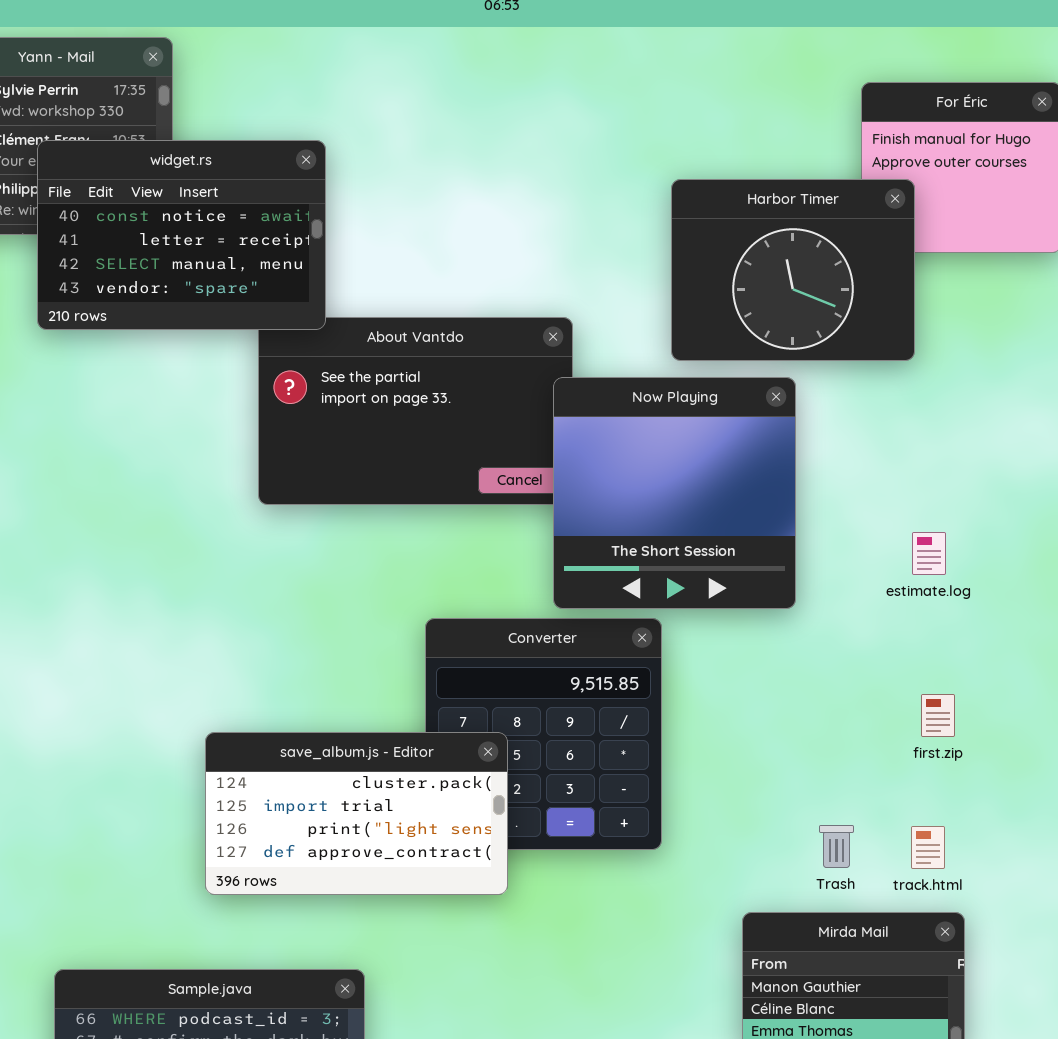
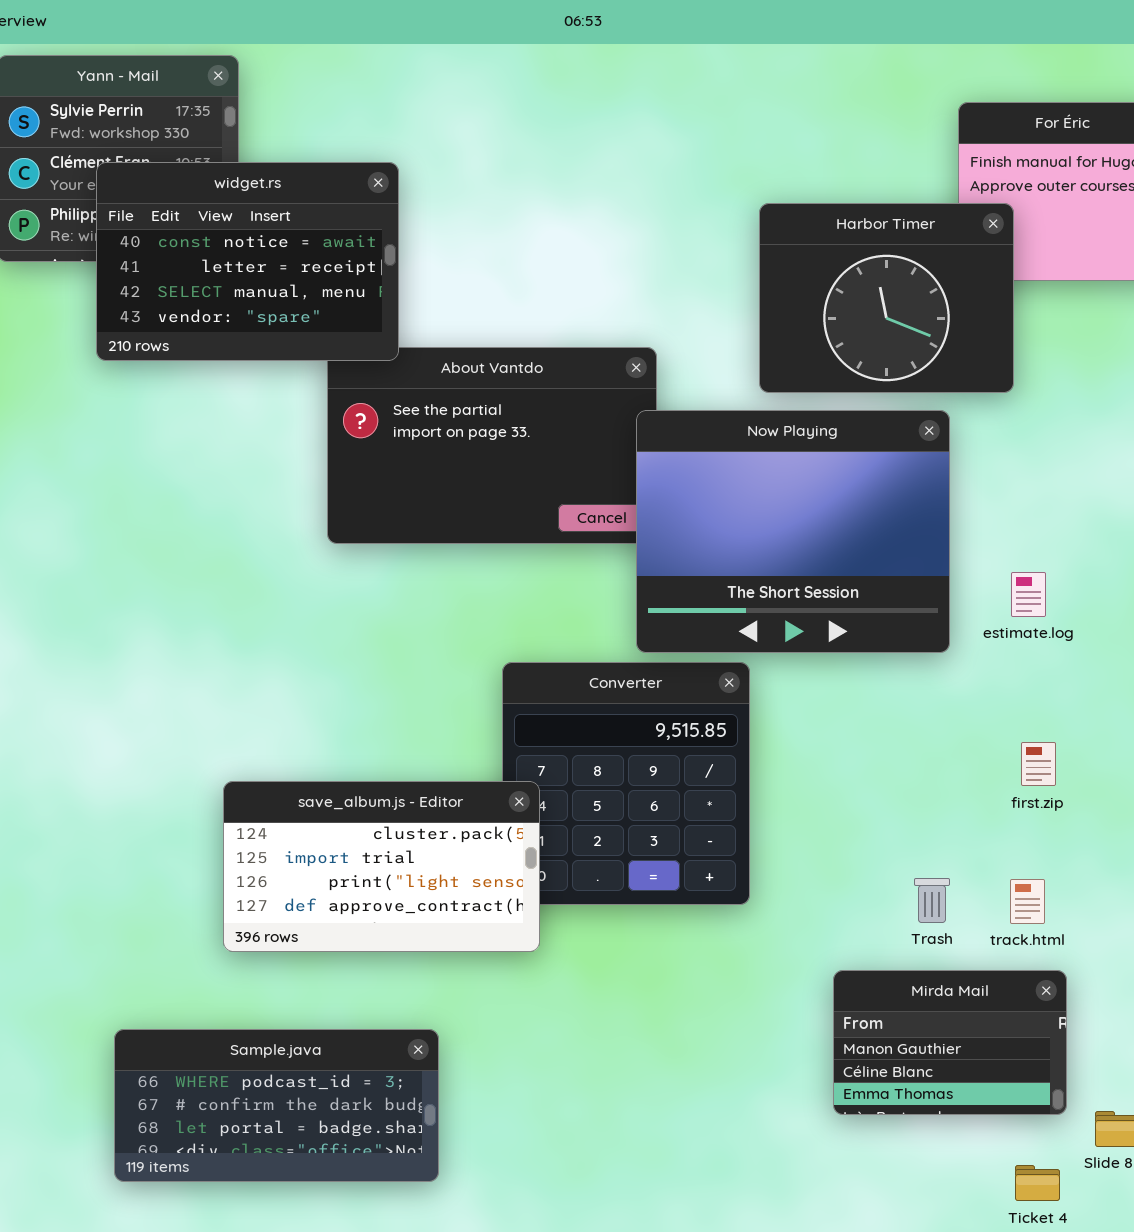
Now Playing: [553,377,796,609] -> [636,410,950,653], resized
save_album.js - Editor: [205,732,508,895] -> [223,781,540,952], moved

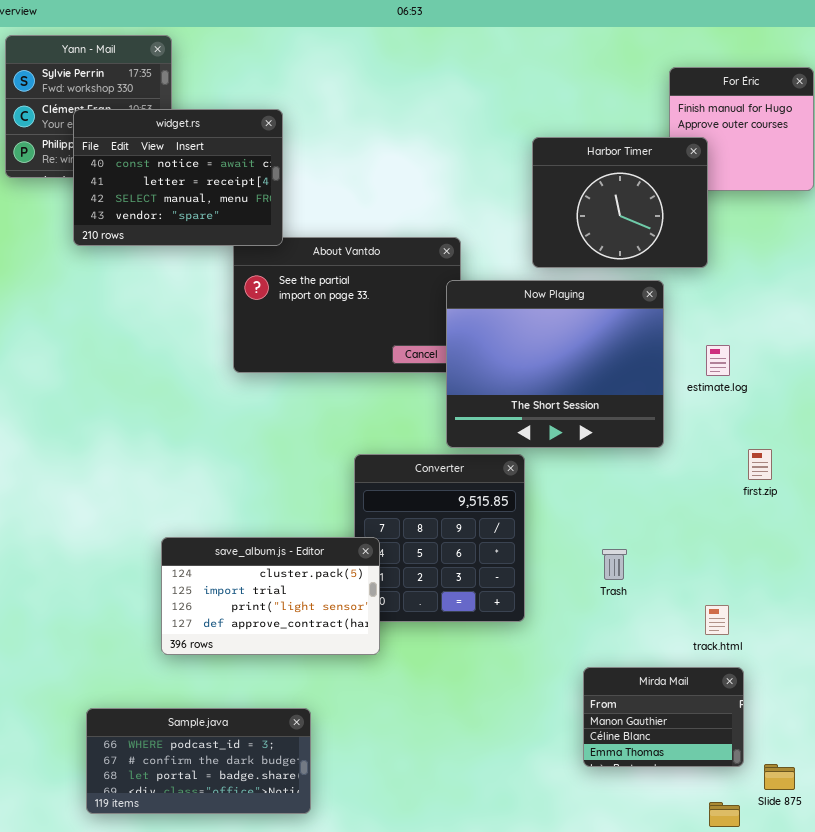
estimate.log: [1011,572,1046,617] -> [706,345,730,376], moved
first.zip: [1021,742,1056,786] -> [748,449,772,480], moved
Trash: [914,878,950,923] -> [602,549,627,580], moved

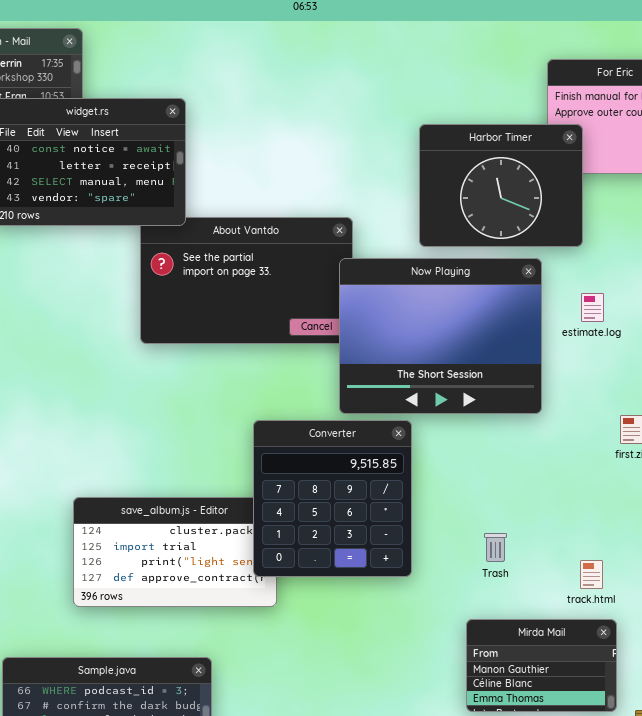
estimate.log: [706,345,730,376] -> [581,293,604,322], moved
Converter: [354,454,525,622] -> [253,420,412,577], raised
Trash: [602,549,627,580] -> [484,533,507,562], moved

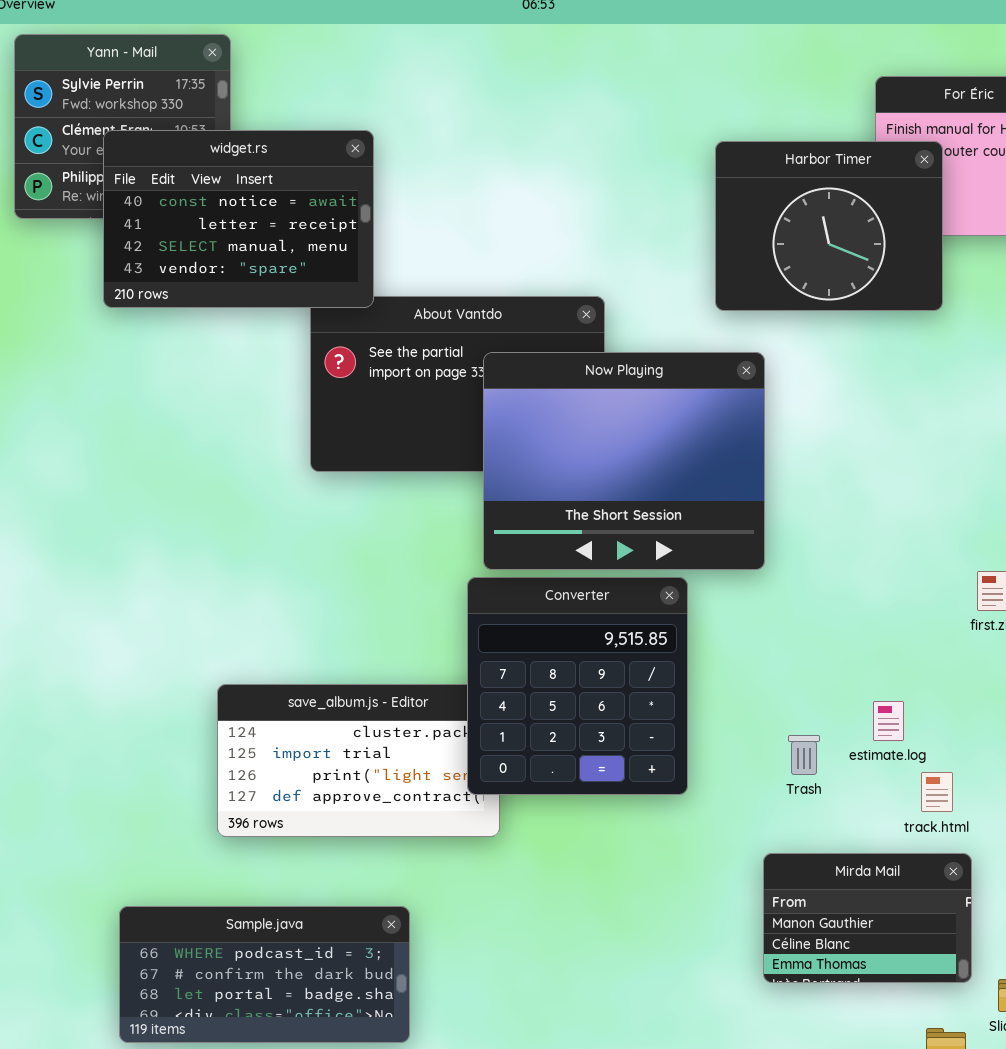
Harbor Timer: [419,124,583,247] -> [715,141,943,311], moved
Now Playing: [339,258,542,414] -> [483,352,765,570], moved
estimate.log: [581,293,604,322] -> [873,701,904,741], moved

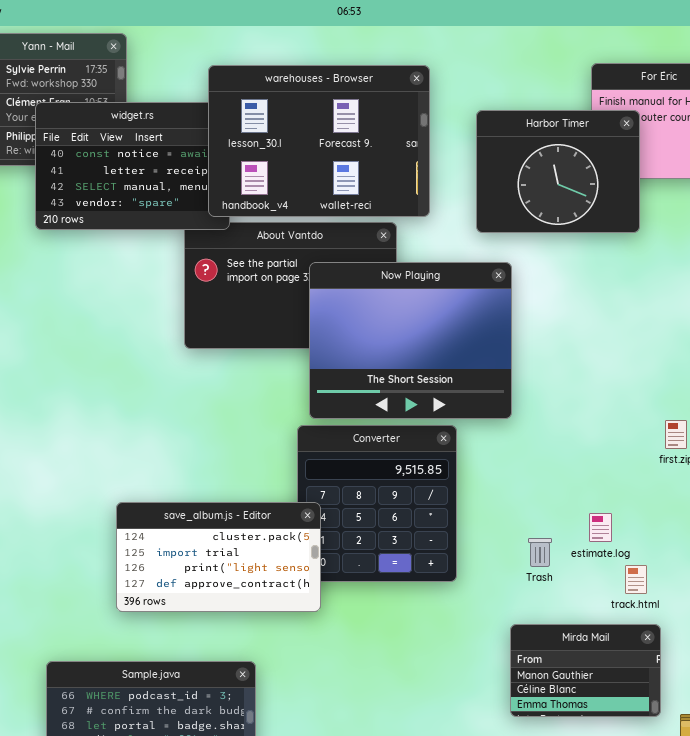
warehouses - Browser: none -> [208,65,430,217], opened
save_album.js - Editor: [217,684,500,837] -> [116,502,321,612], raised

